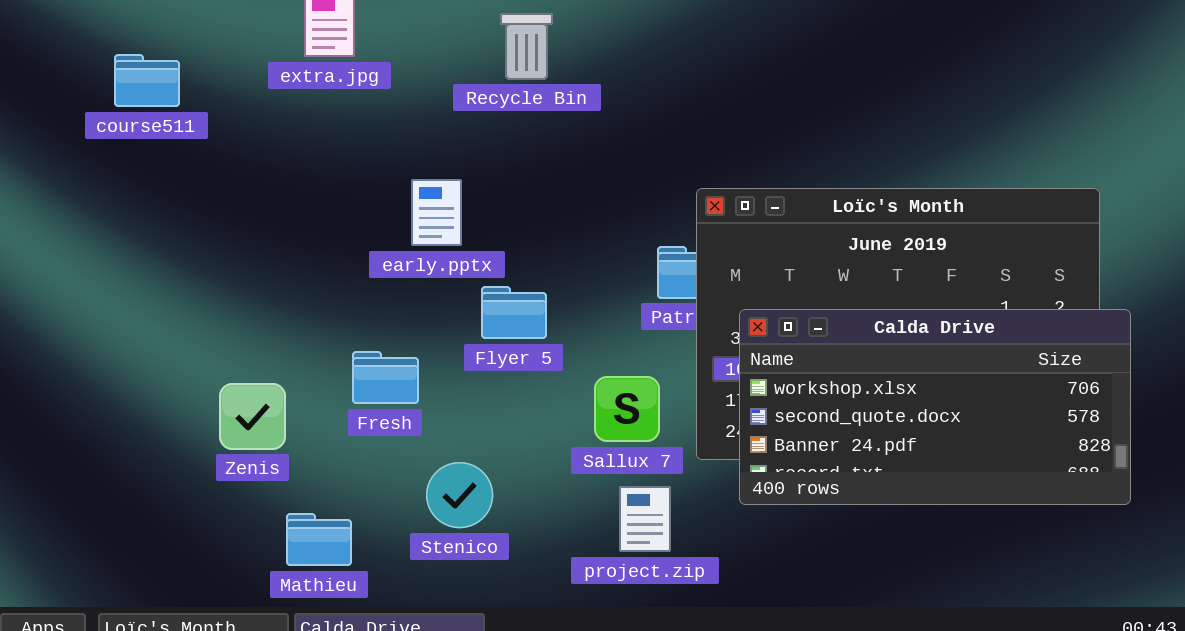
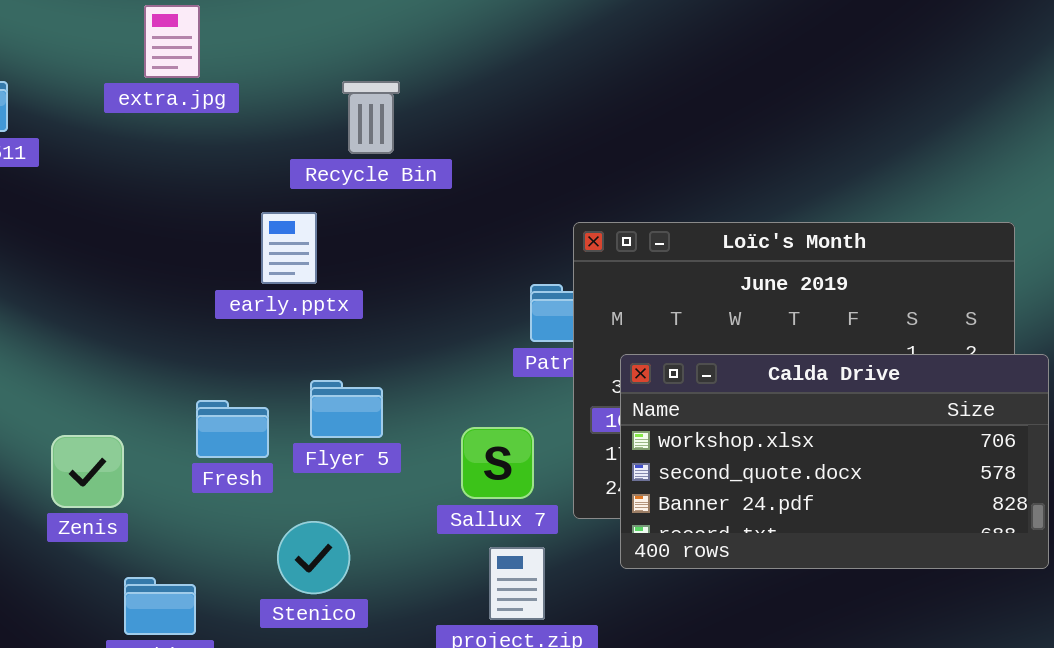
Recycle Bin: [500,13,553,80] -> [342,81,400,154], moved
Flyer 5: [481,286,547,339] -> [310,380,383,438], moved

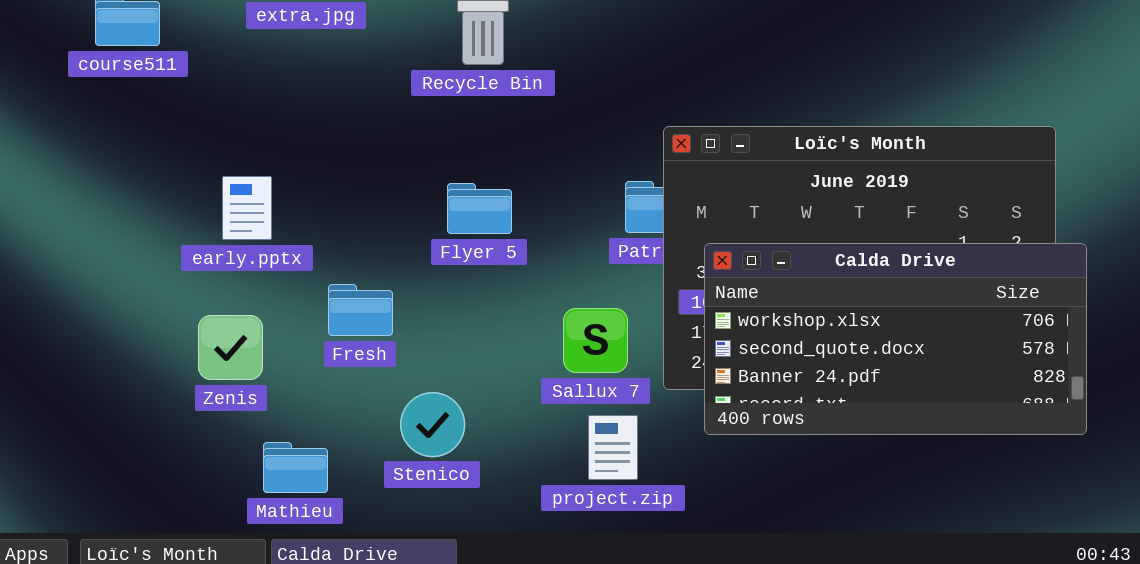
early.pptx: [261,212,317,284] -> [222,176,272,240], moved
Flyer 5: [310,380,383,438] -> [447,183,512,234], moved

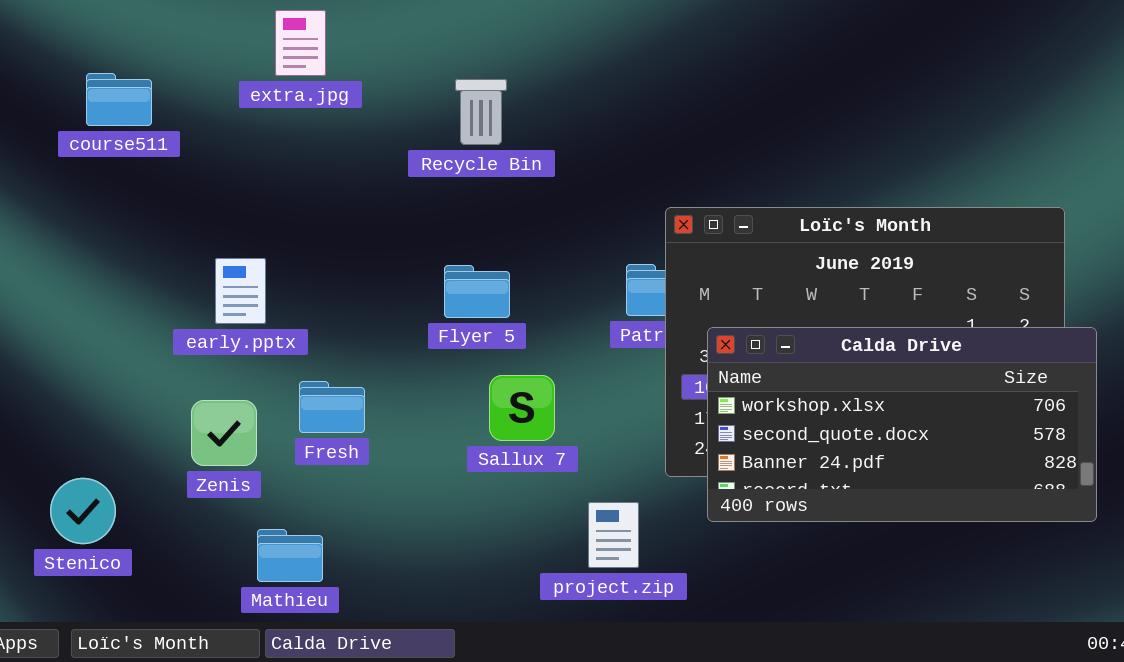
Fresh: [328,284,393,336] -> [299,381,365,433], moved
Sallux 7: [563,308,628,373] -> [489,375,555,441], moved
Stenico: [400,392,465,457] -> [50,478,116,544], moved

